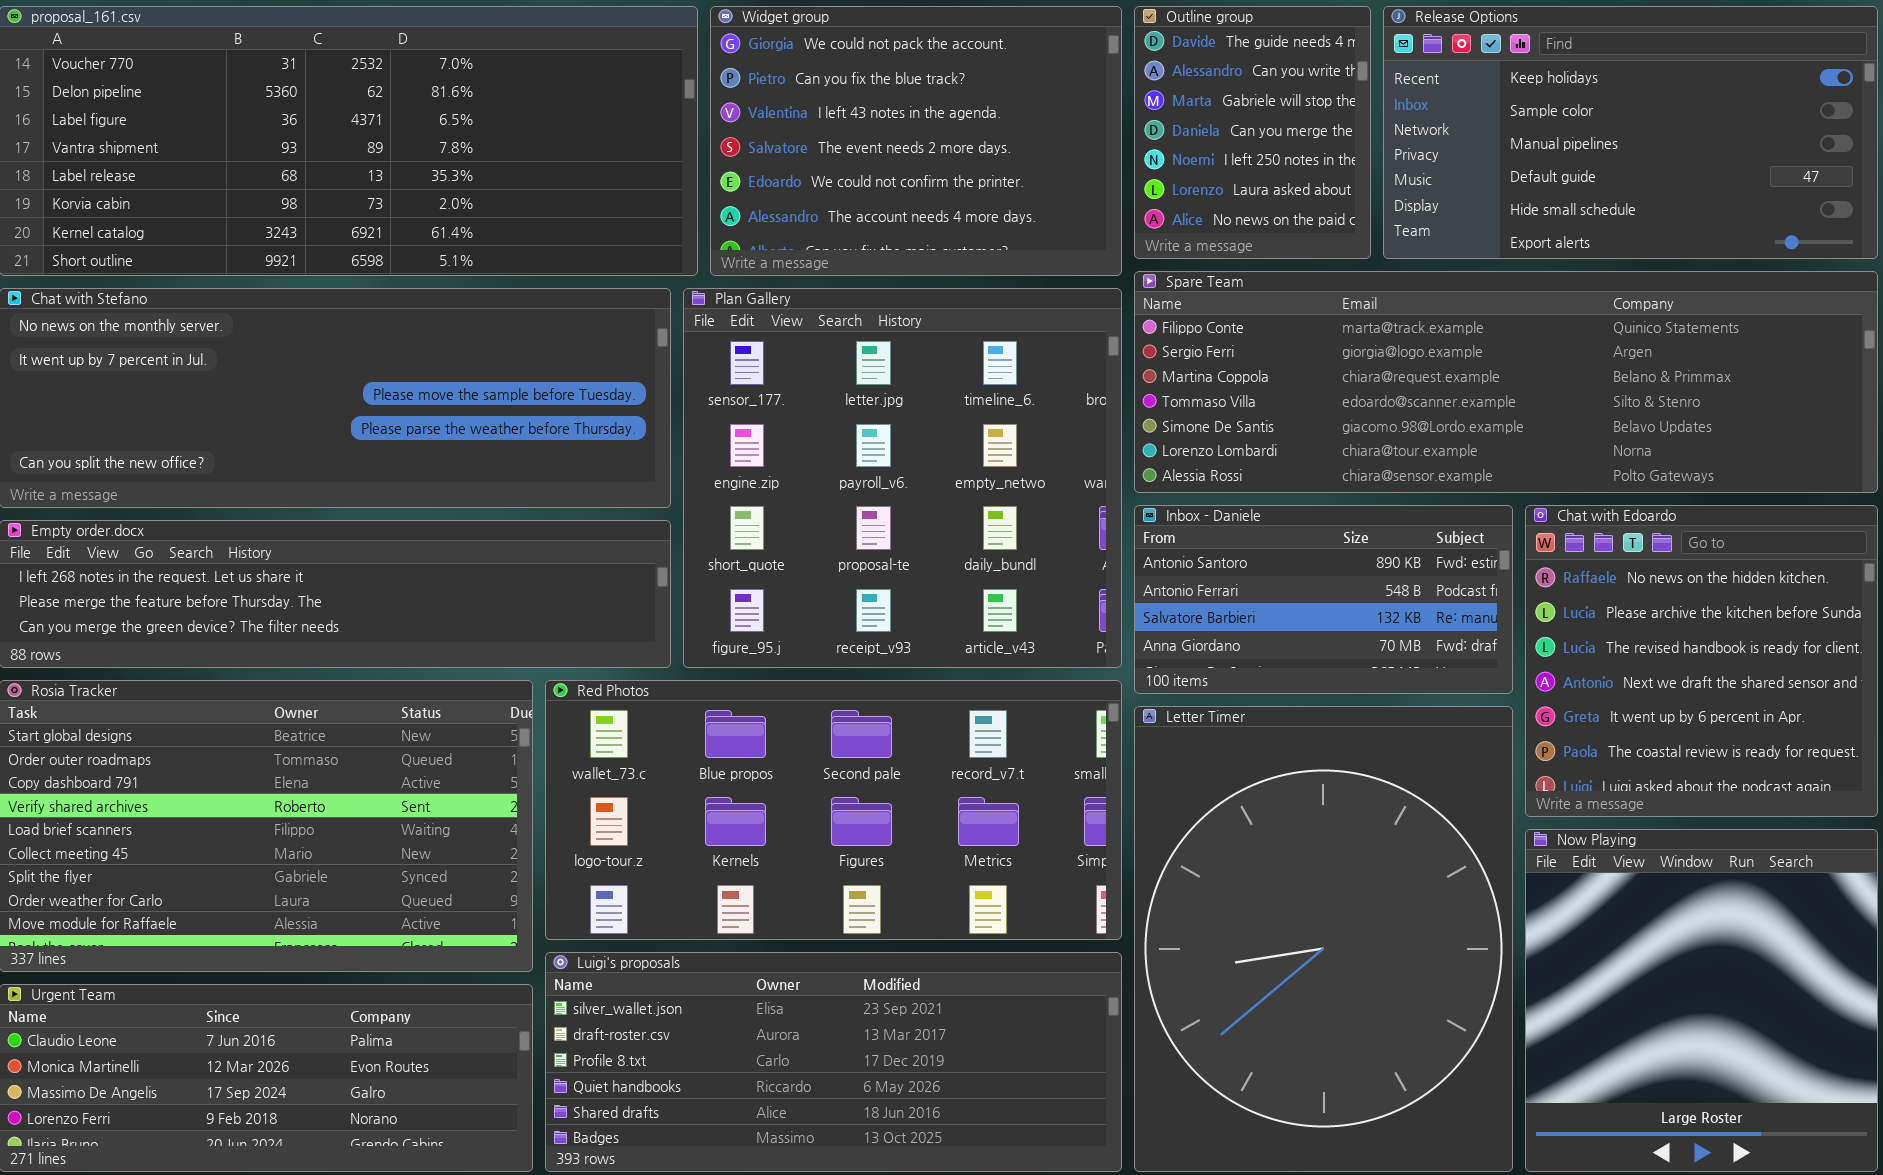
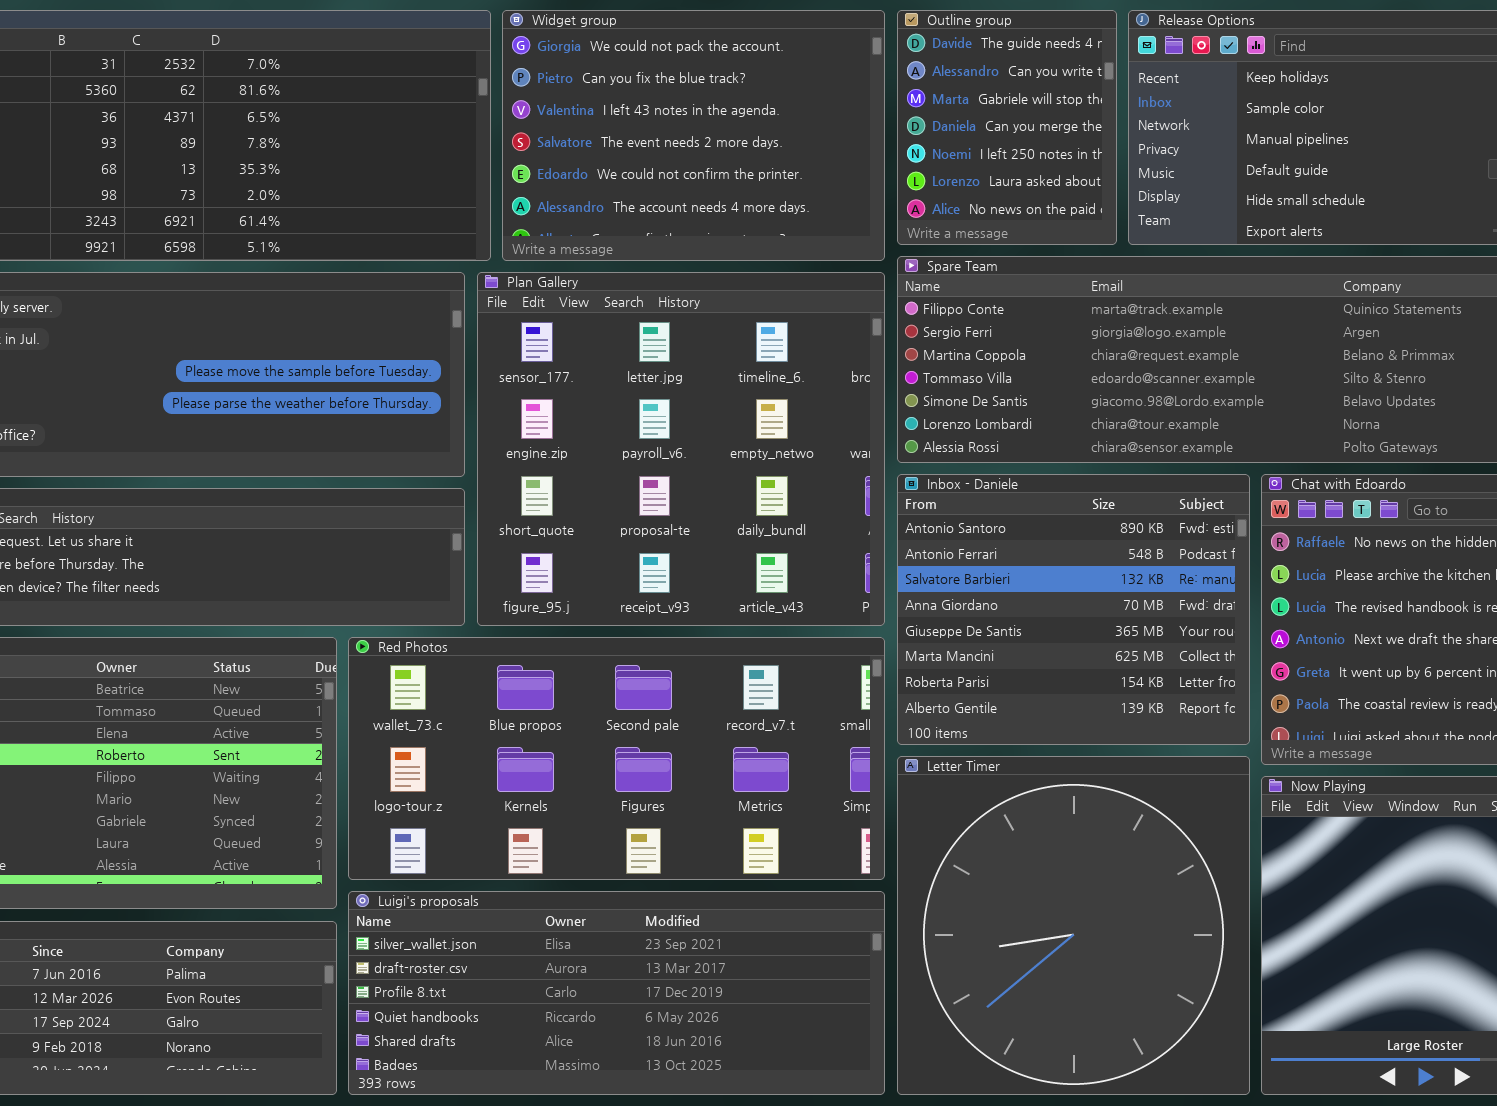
Inbox - Daniele: [1134,505,1513,694] -> [897,474,1250,745], resized
Letter Timer: [1134,706,1513,1172] -> [897,756,1250,1095], resized

